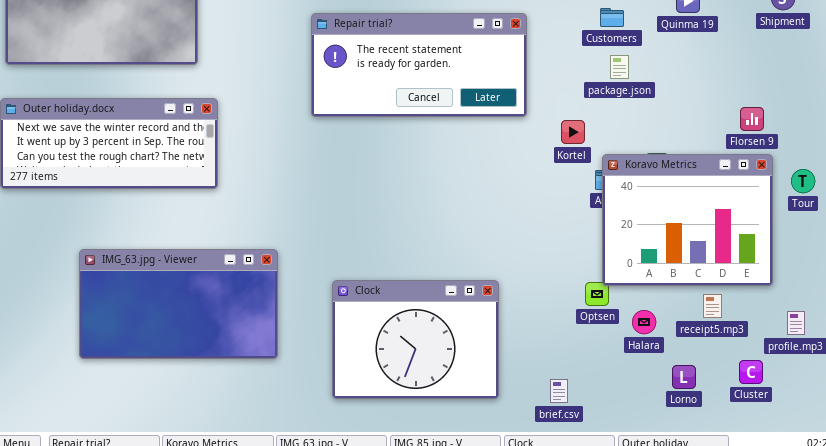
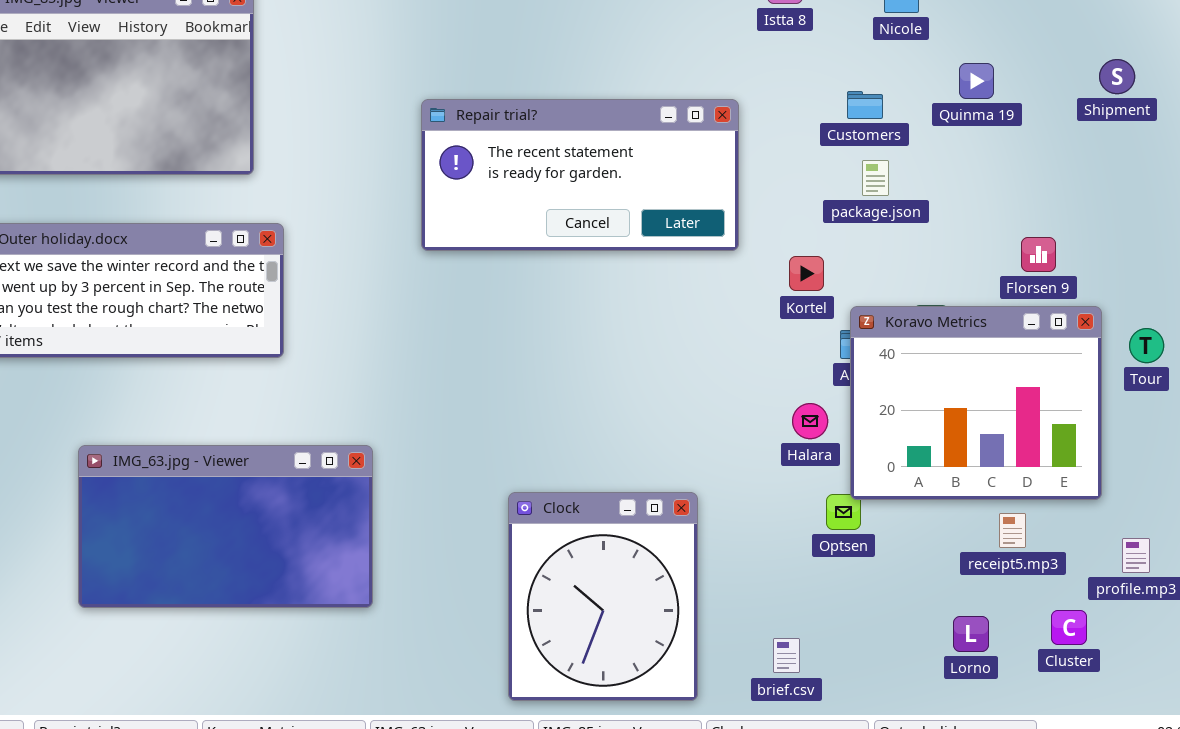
Florsen 9: [740,107,764,131] -> [1021,237,1056,272], moved
Clock: [332,280,499,399] -> [508,492,698,701], resized
Halara: [632,310,656,334] -> [792,403,828,439], moved

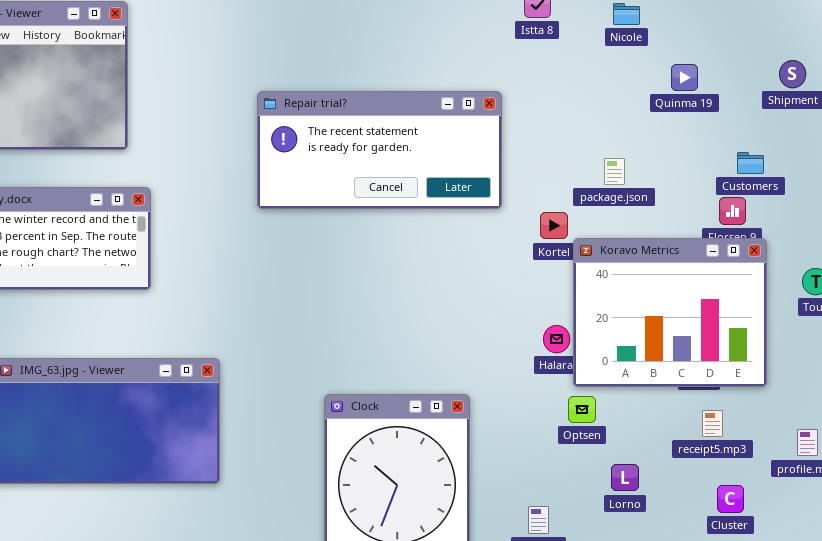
Customers: [847,91,883,119] -> [737,152,764,174], moved
package.json: [862,160,889,196] -> [604,158,625,185], moved
Koravo Metrics: [850,306,1102,500] -> [573,238,767,387], moved
Cluster: [1051,610,1087,645] -> [717,485,744,513], moved
Lorno: [953,616,989,652] -> [611,464,639,491], moved

